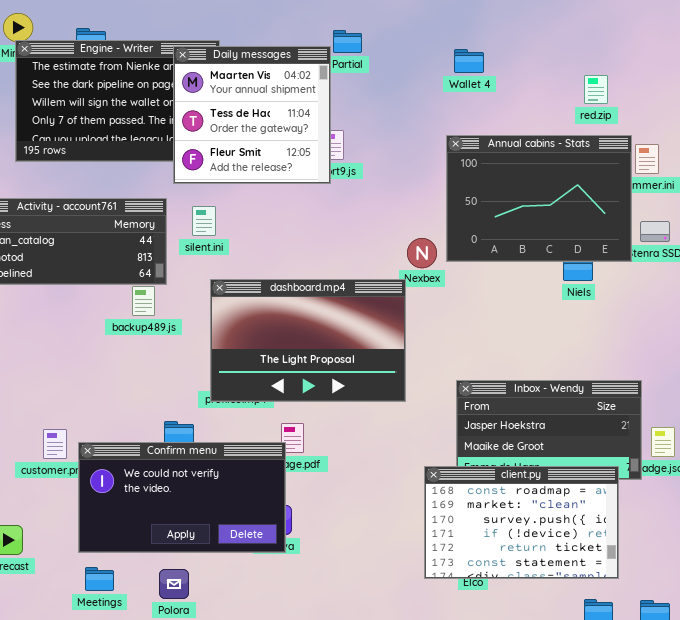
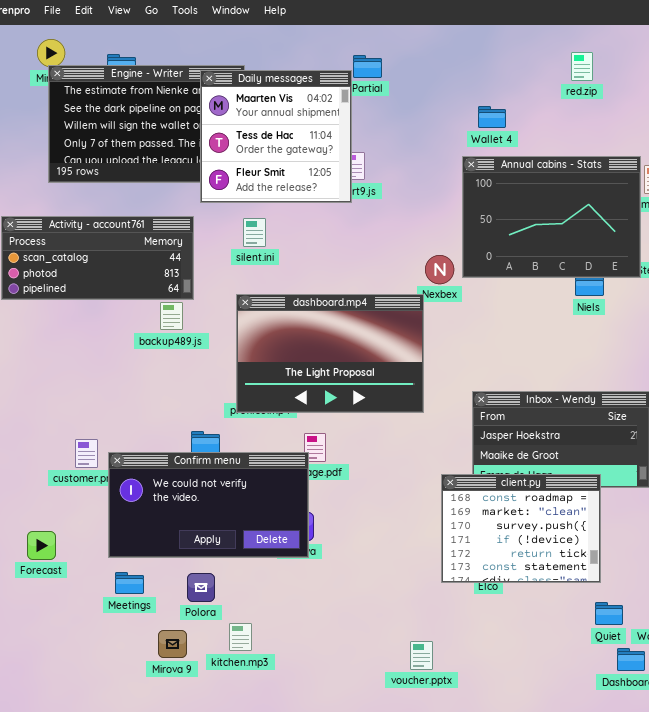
Wallet 4: [454,49,484,73] -> [478,106,506,128], moved
red.zip: [584,75,608,104] -> [571,52,593,81], moved
silent.ini: [192,206,216,236] -> [243,218,266,247], moved
client.py: [424,466,619,579] -> [441,474,601,583], resized

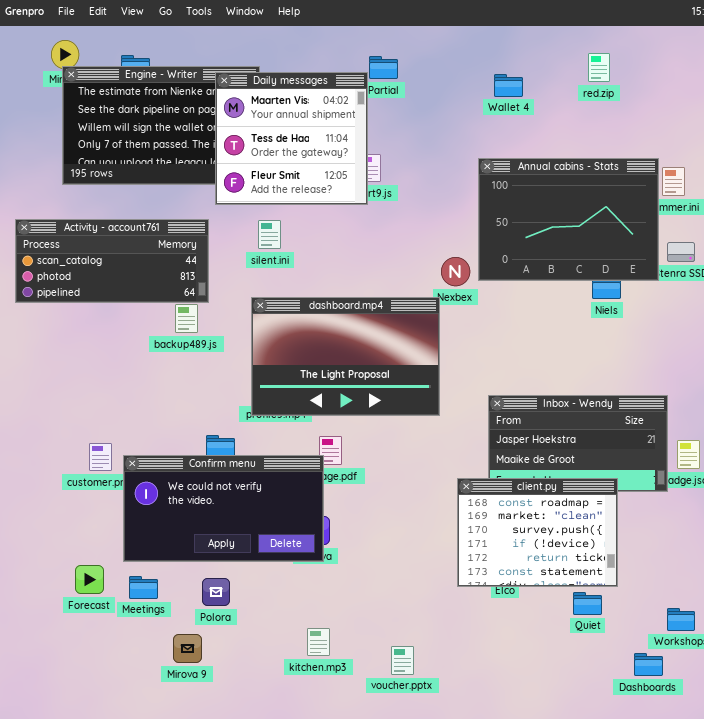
Wallet 4: [478,106,506,128] -> [494,74,523,97], moved
Forecast: [27,531,56,560] -> [75,565,104,594], moved
Quiet: [595,602,623,625] -> [573,592,602,615], moved
kitchen.mp3: [229,623,252,651] -> [307,628,330,656], moved
voucher.pptx: [410,641,433,670] -> [391,646,414,675], moved

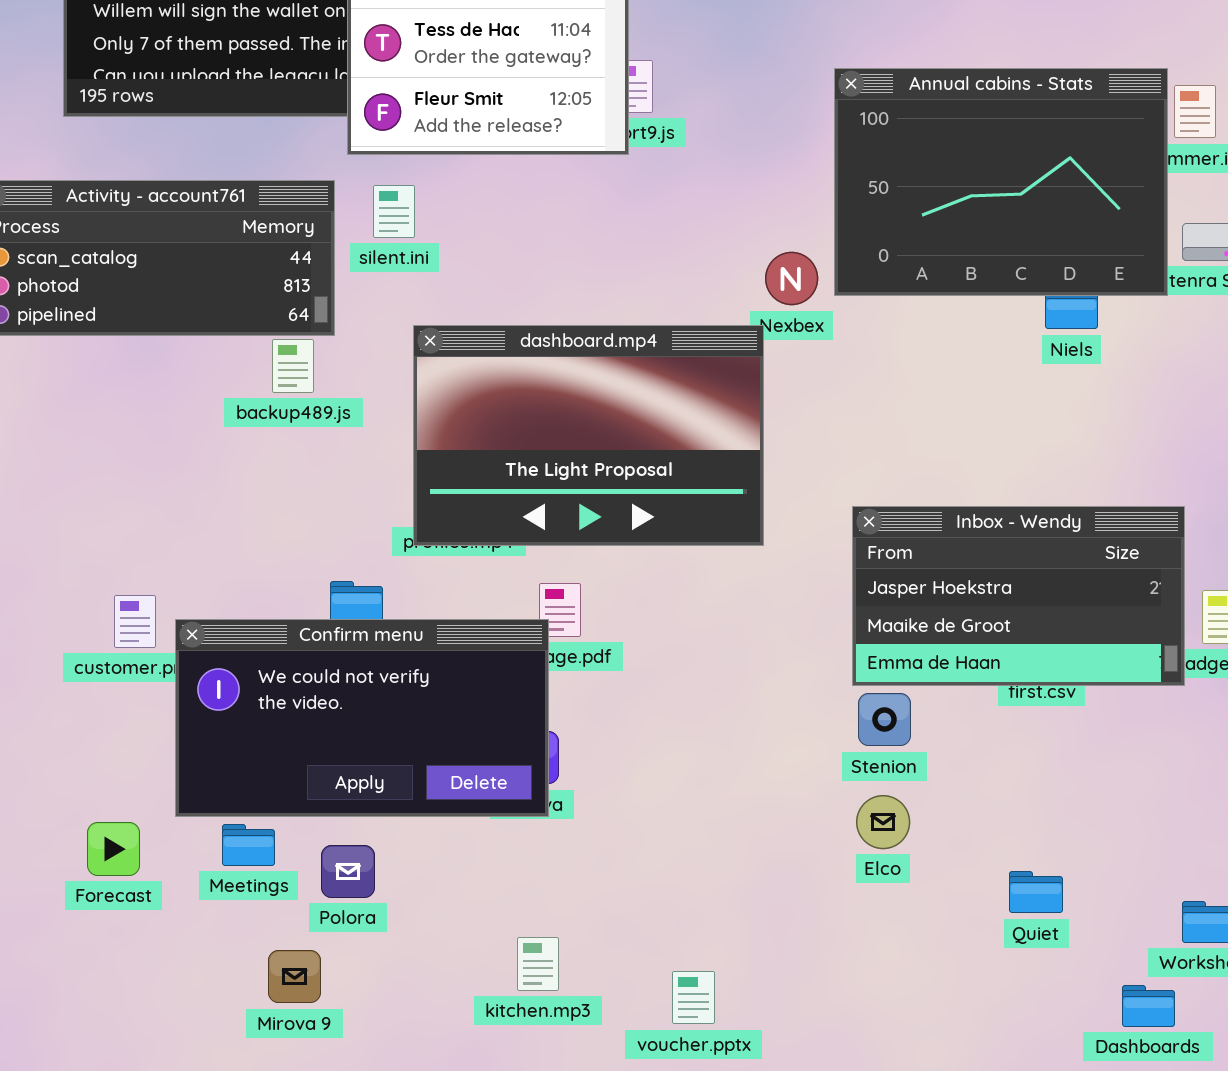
silent.ini: [258,220,281,249] -> [373,185,415,238], moved
client.py: [457,478,618,587] -> none, closed
Meetings: [129,576,158,599] -> [222,824,275,866], moved

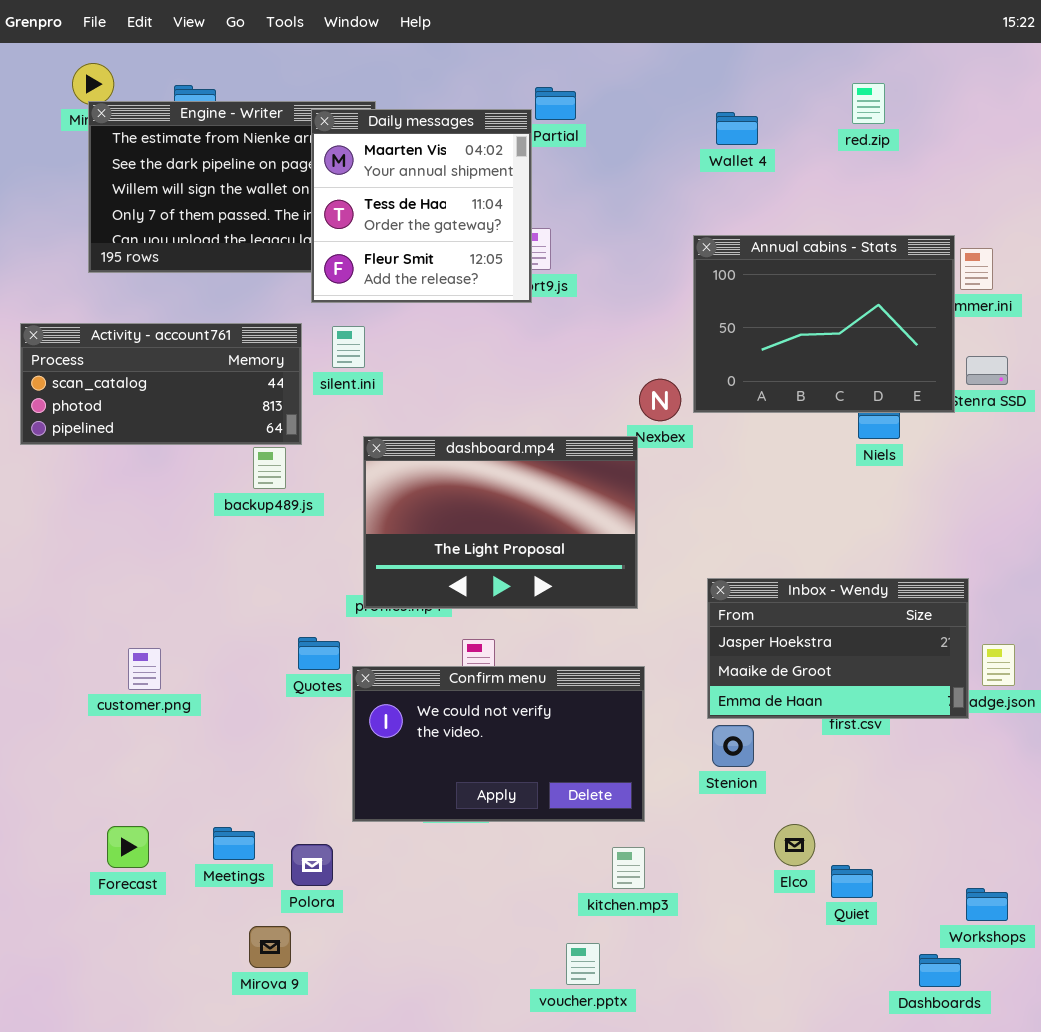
Confirm menu: [175,619,549,817] -> [352,666,645,822], moved
Elco: [856,795,910,849] -> [774,824,815,866], moved
kitchen.mp3: [517,937,559,991] -> [612,847,645,889], moved

